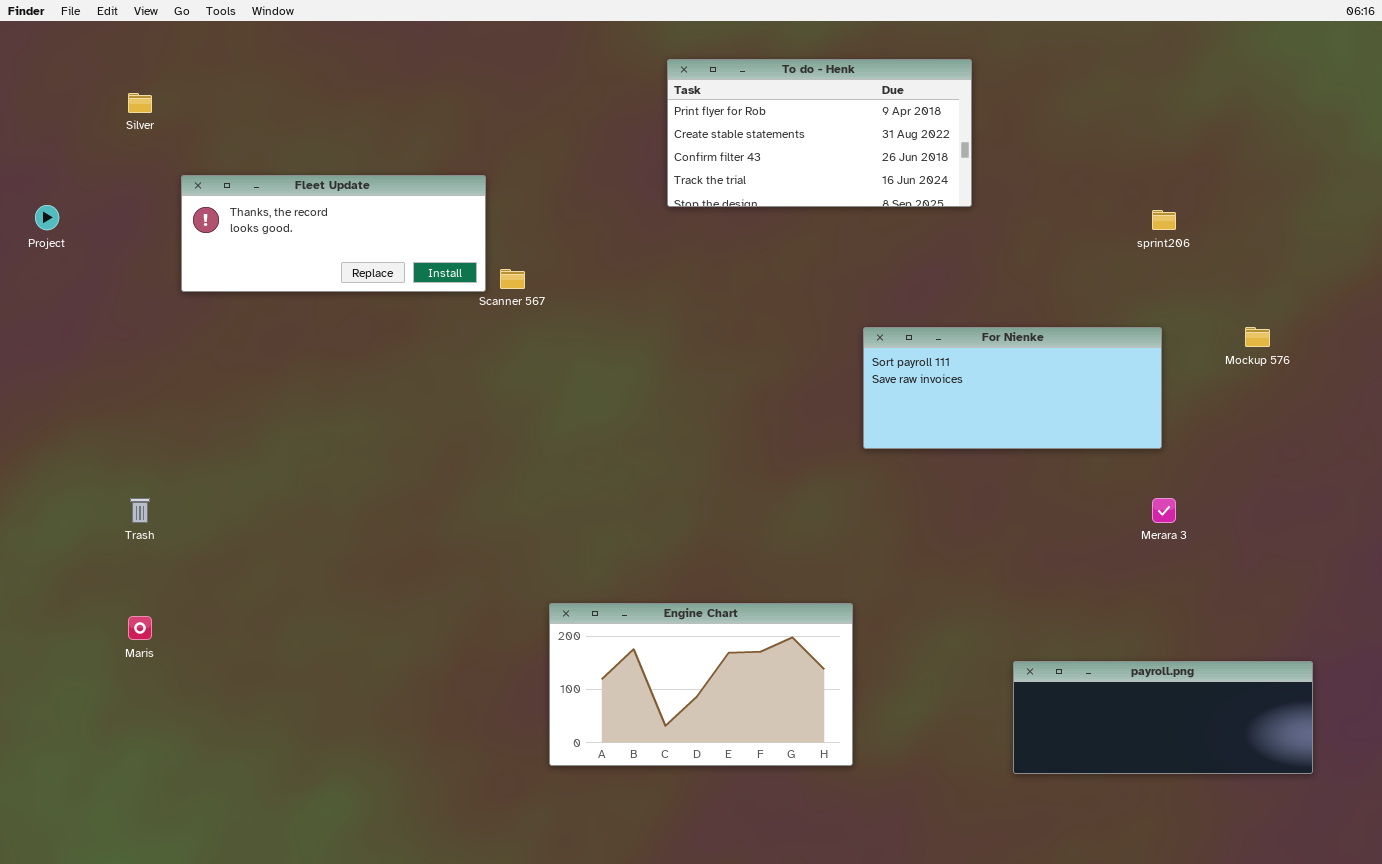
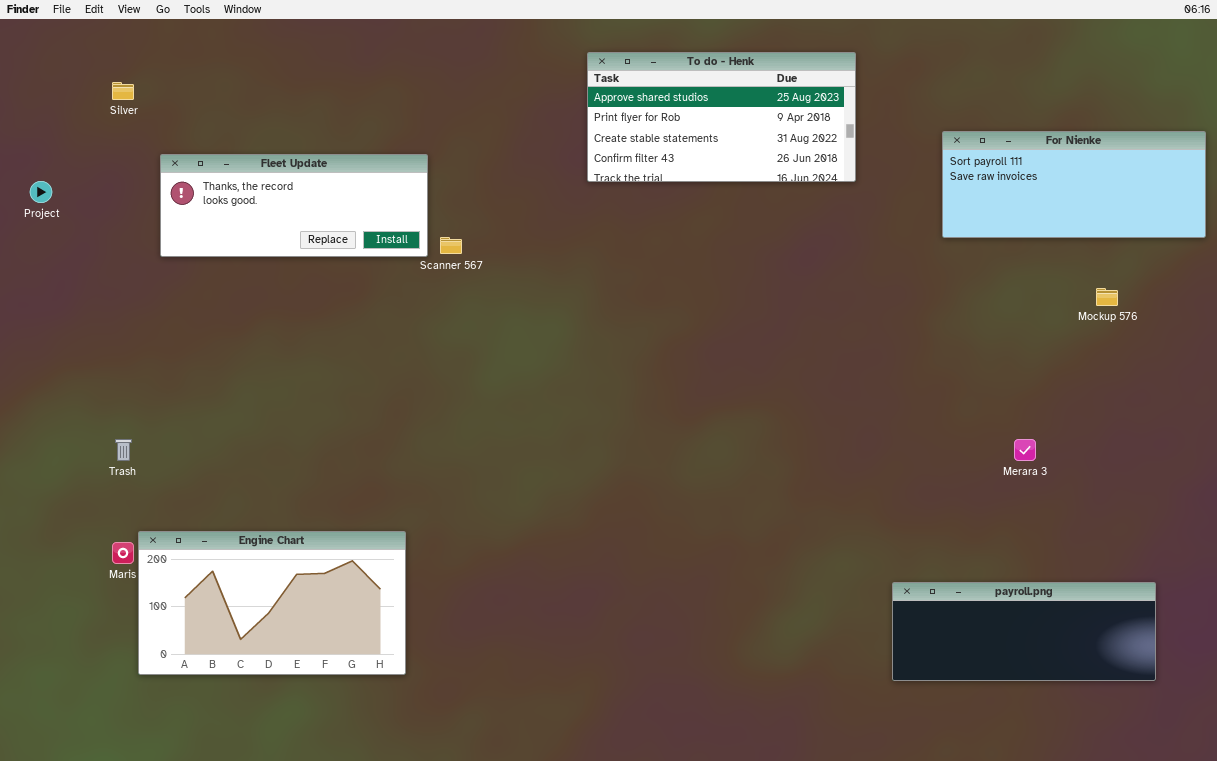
To do - Henk: [667,59,972,207] -> [587,52,856,182], scrolled up 1 row
For Nienke: [863,327,1162,449] -> [942,131,1206,238], moved
Engine Chart: [549,603,853,766] -> [138,531,406,675], moved

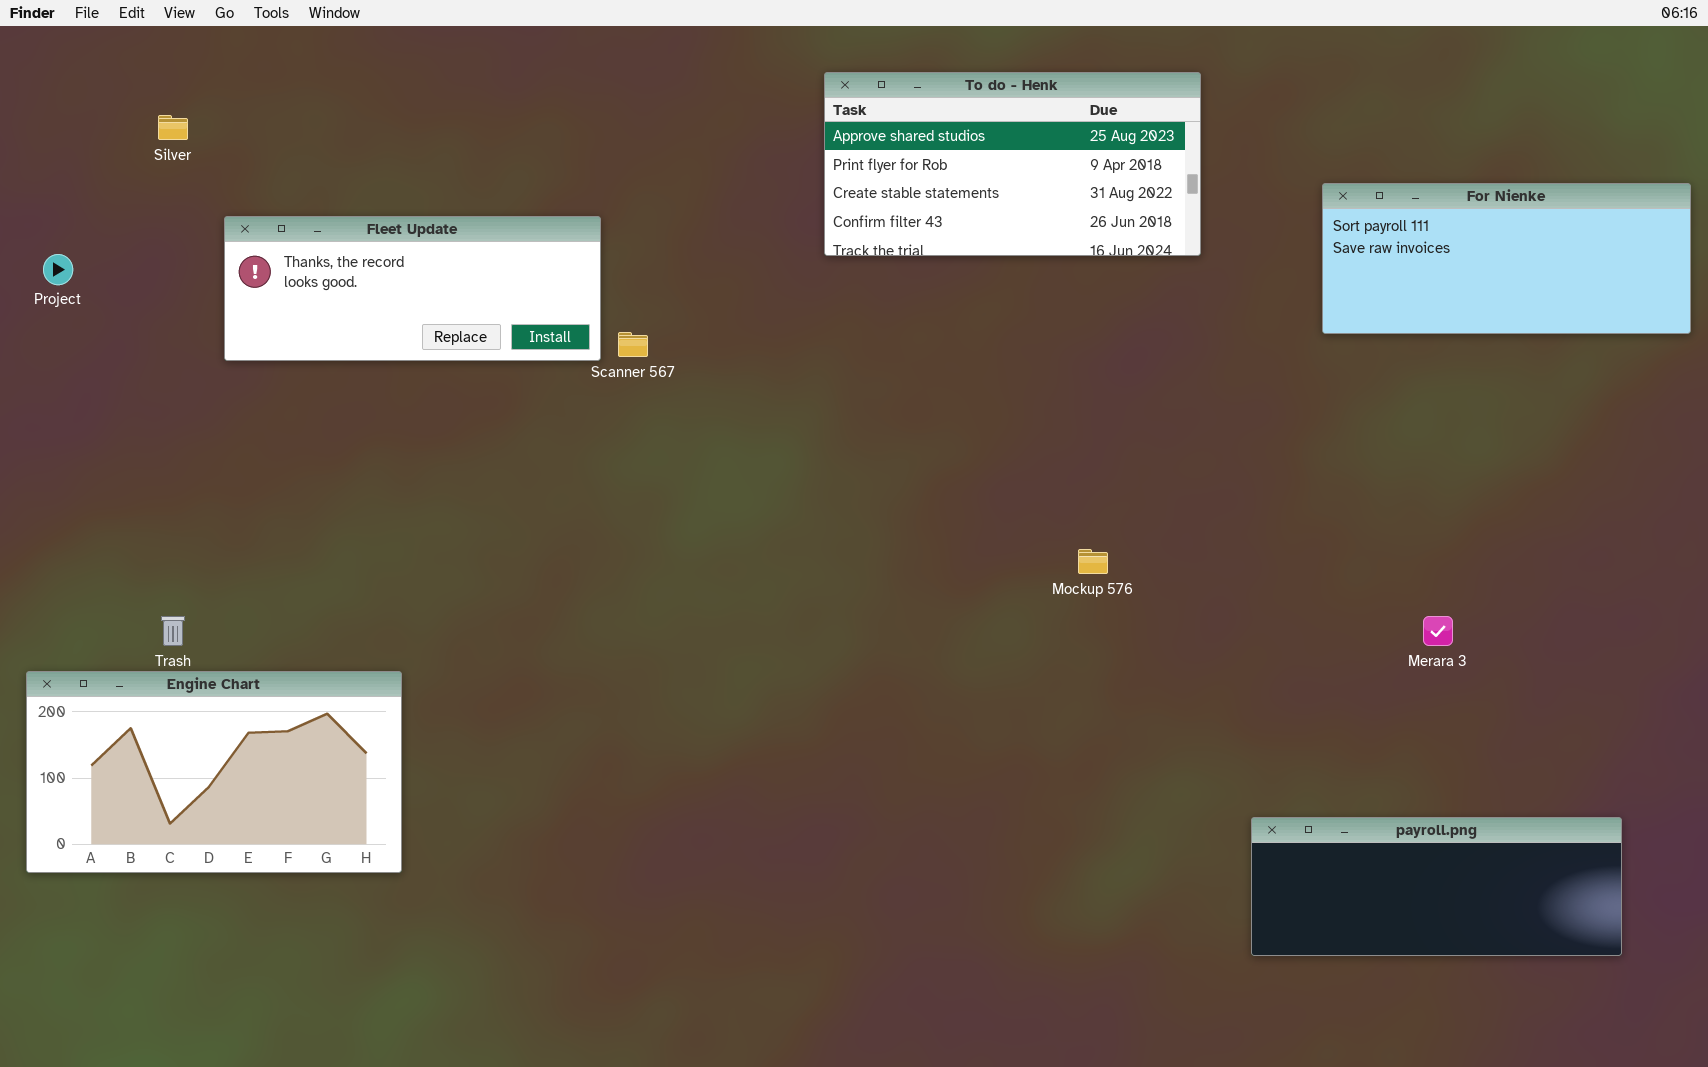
Mockup 576: [1096,288,1118,306] -> [1078,549,1108,574], moved
Engine Chart: [138,531,406,675] -> [26,671,402,873], moved

